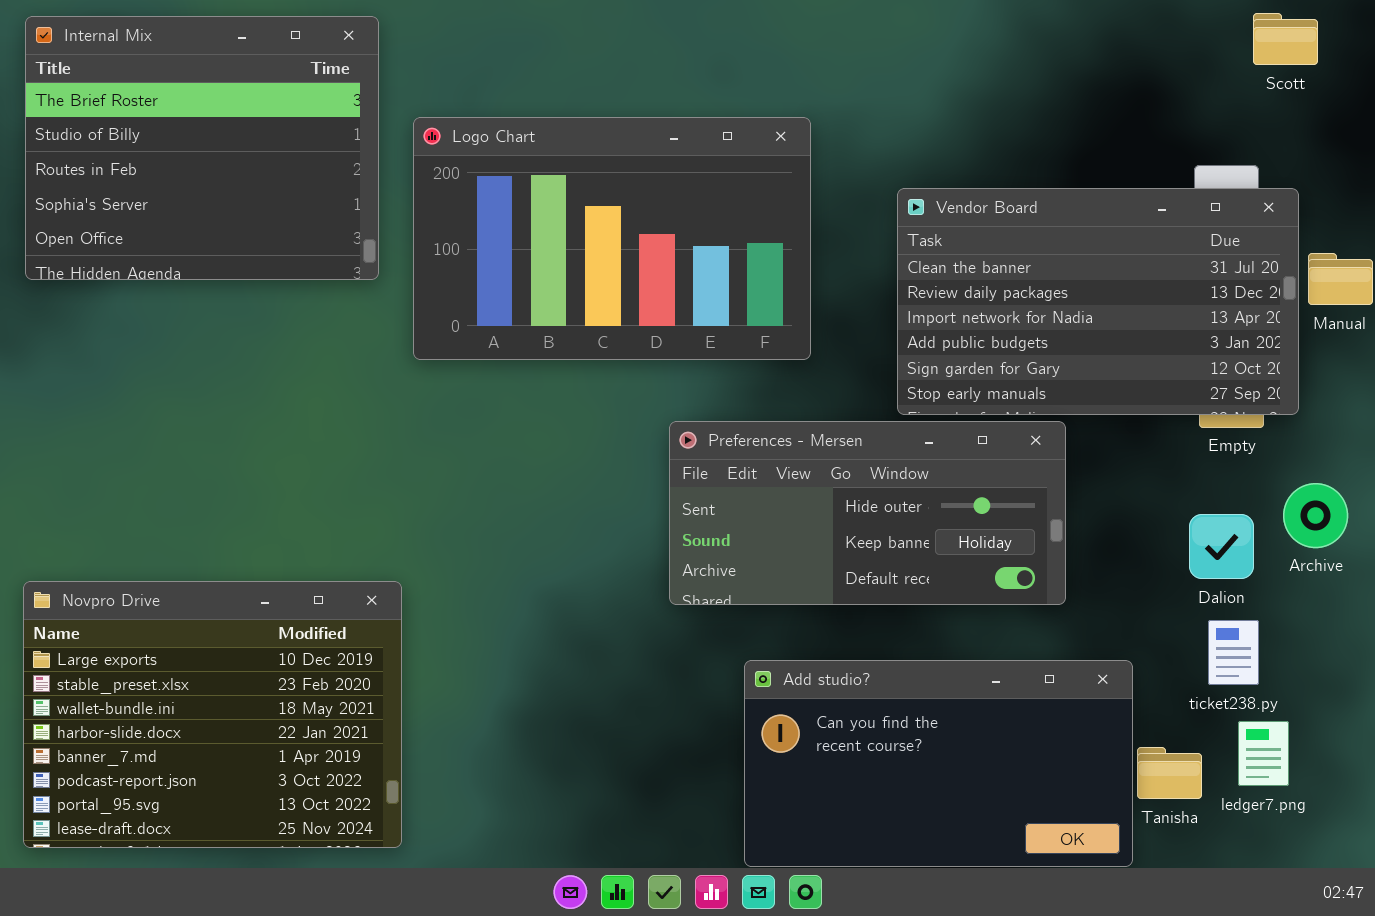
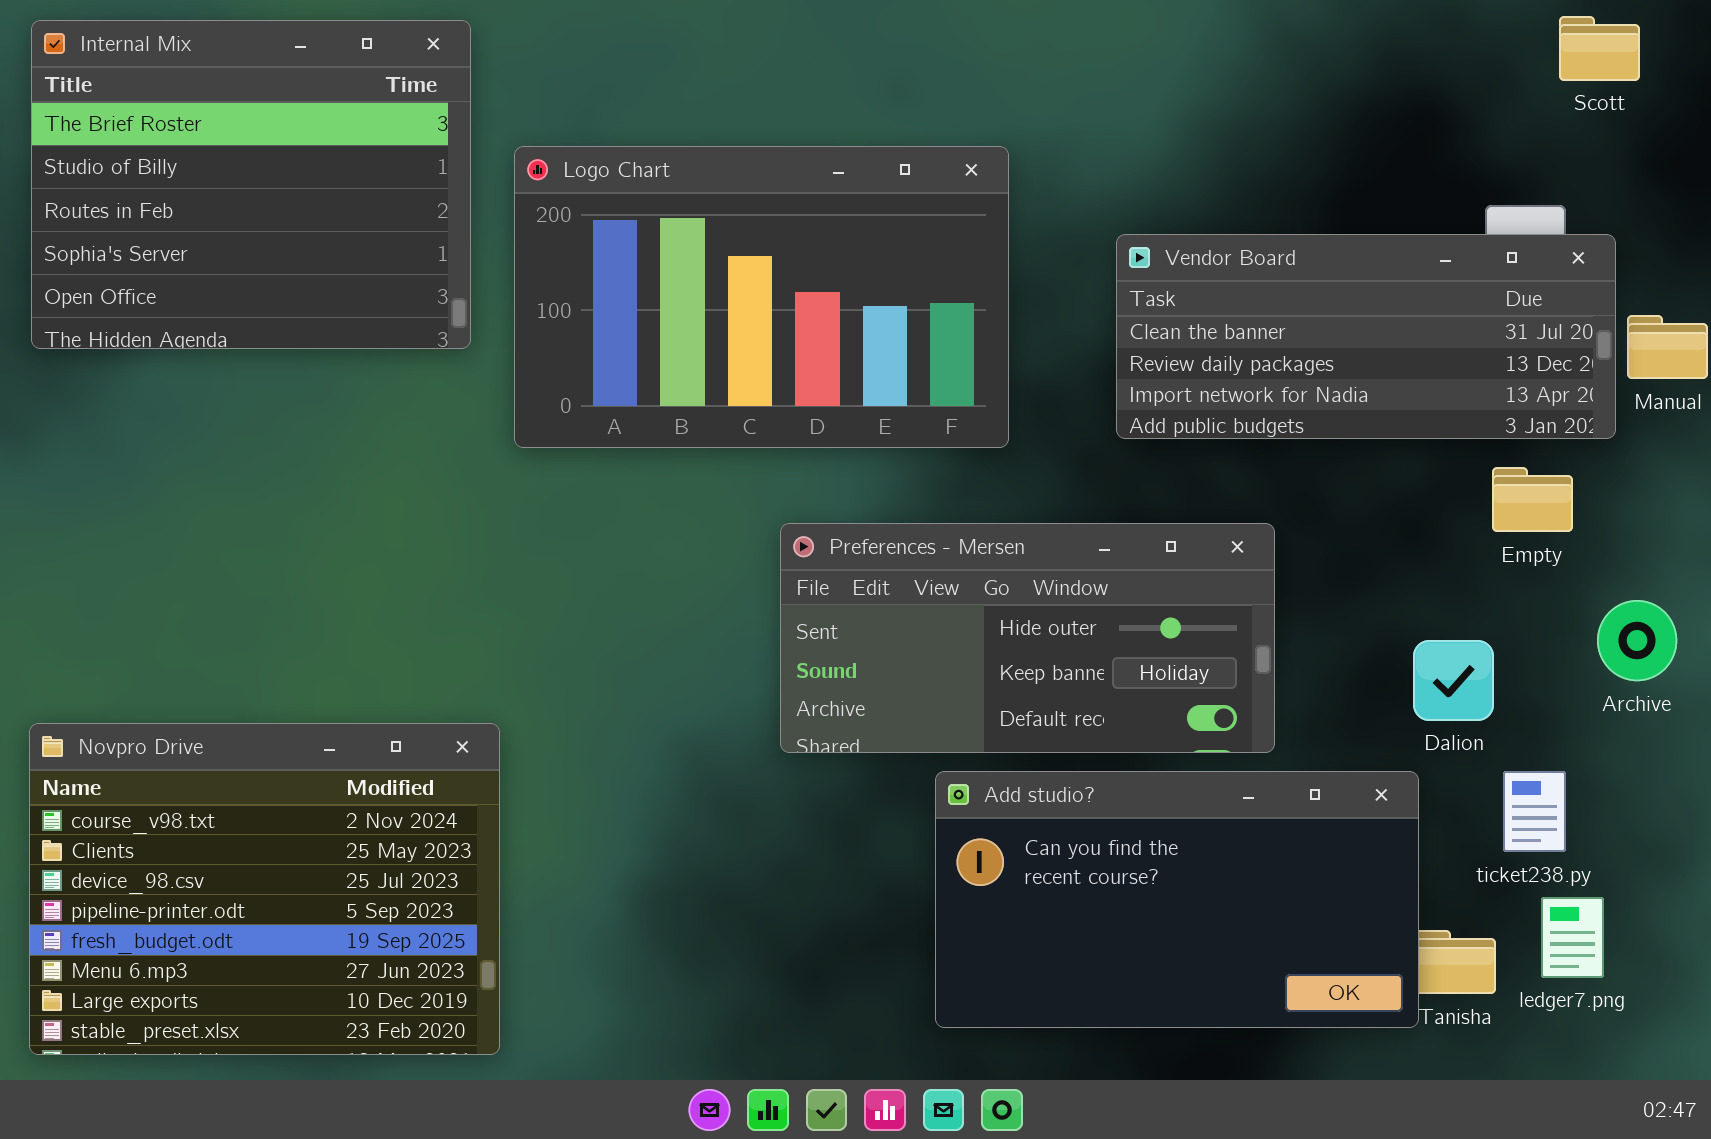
Vendor Board: [897,188,1299,415] -> [1116,234,1616,439], resized
Preferences - Mersen: [669,421,1066,605] -> [780,523,1275,753], moved
Dalion: [1189,514,1254,579] -> [1413,640,1494,721], moved
Novpro Drive: [23,581,402,848] -> [29,723,500,1055], scrolled up 6 rows
Add studio?: [744,660,1133,867] -> [935,771,1419,1028], moved

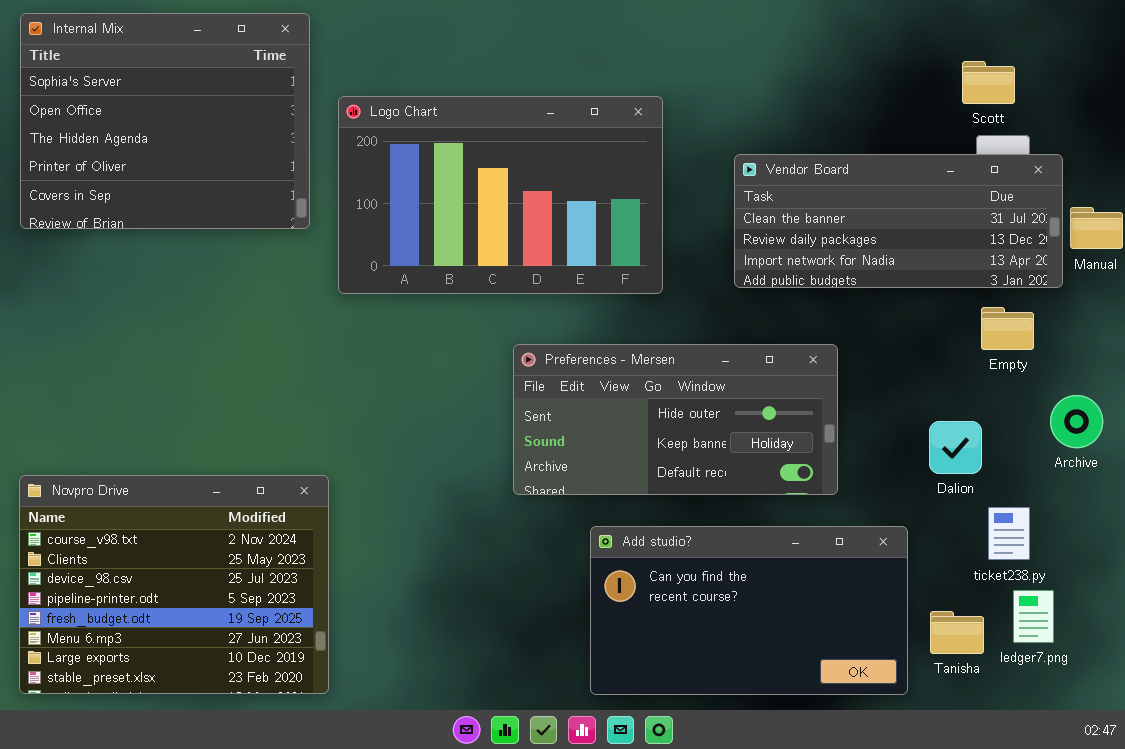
Scott: [1559,16,1640,81] -> [962,61,1015,104], moved
Internal Mix: [31,20,471,349] -> [20,13,310,229], scrolled down 3 rows
Add studio?: [935,771,1419,1028] -> [590,526,908,695], moved

